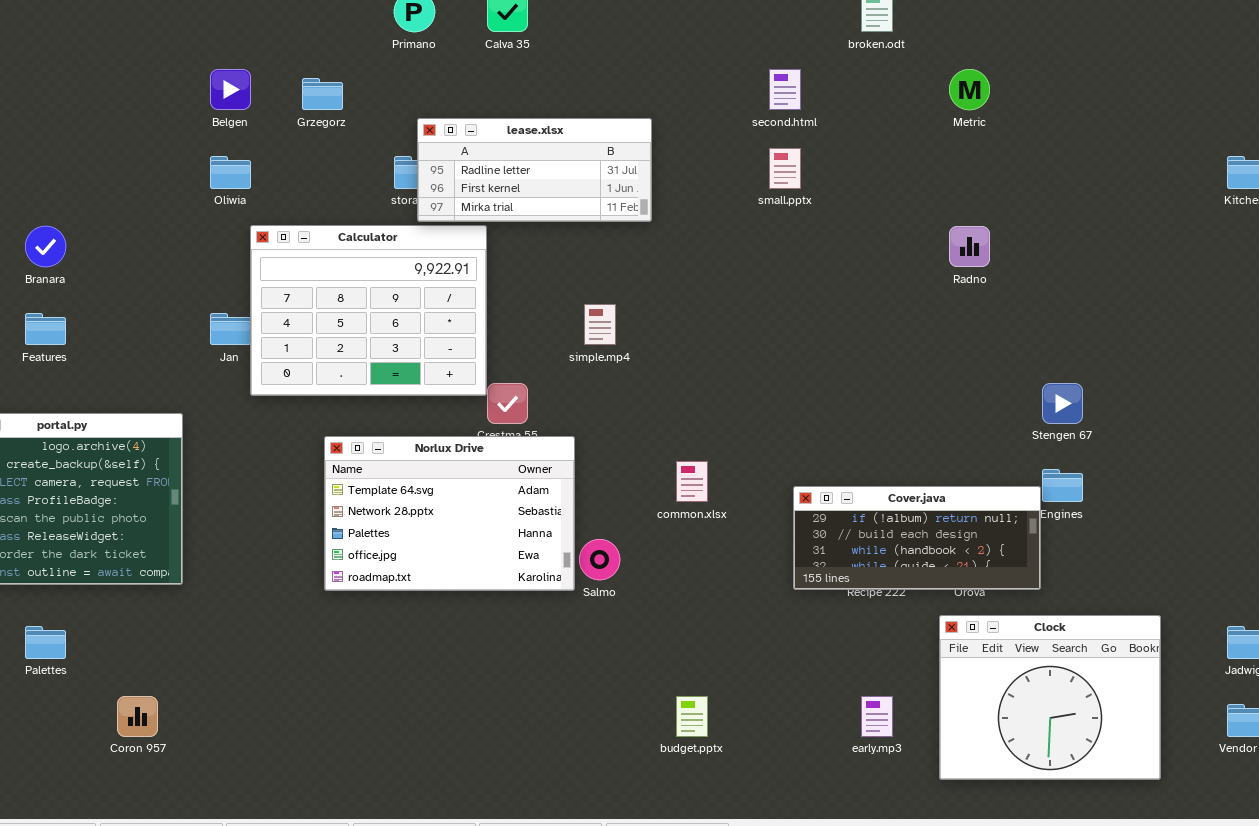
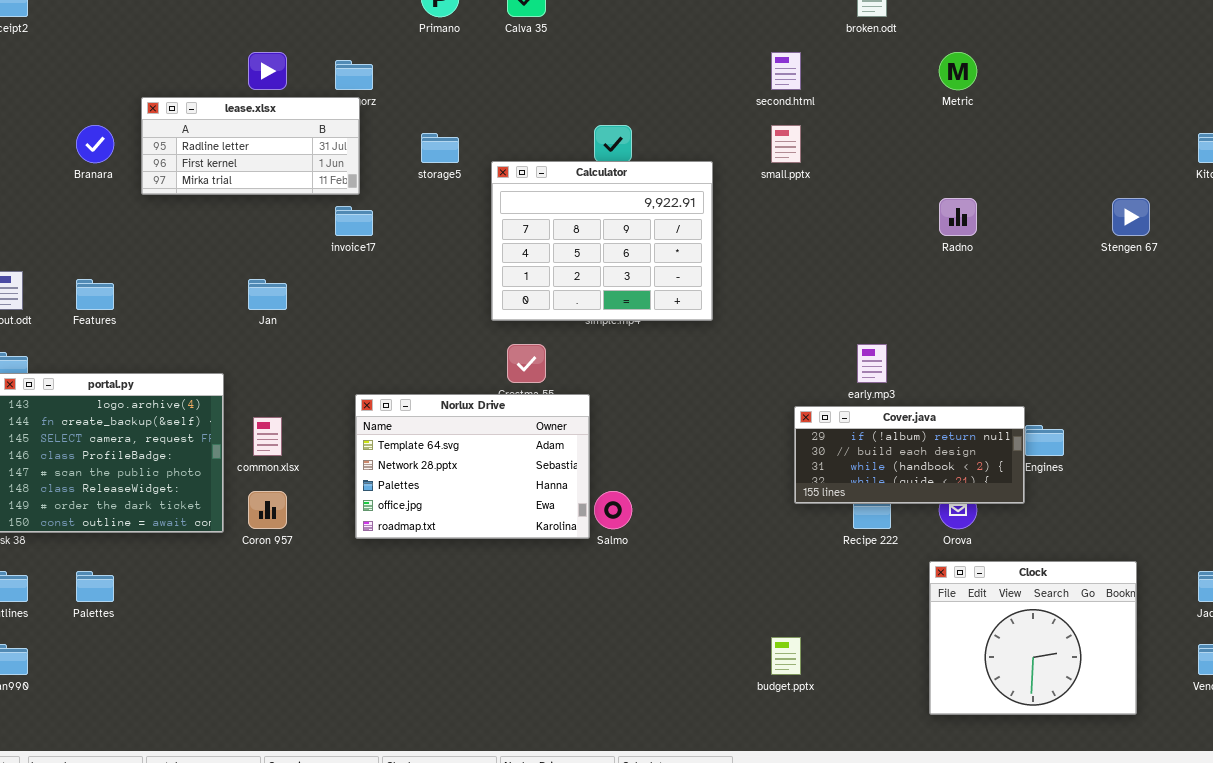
lease.xlsx: [417,118,652,222] -> [141,97,360,195], moved
Calculator: [250,225,487,396] -> [491,161,713,321], moved
Branara: [25,226,66,267] -> [76,125,114,163], moved
Stengen 67: [1042,383,1083,424] -> [1112,198,1150,236], moved
common.xlsx: [676,461,708,502] -> [253,417,282,456], moved
Cover.java: [793,486,1041,590] -> [794,406,1025,504], moved
Coron 957: [117,696,158,737] -> [248,491,287,529], moved
budget.pptx: [676,696,708,737] -> [771,637,801,675], moved
early.mp3: [861,696,893,737] -> [857,344,887,383], moved

